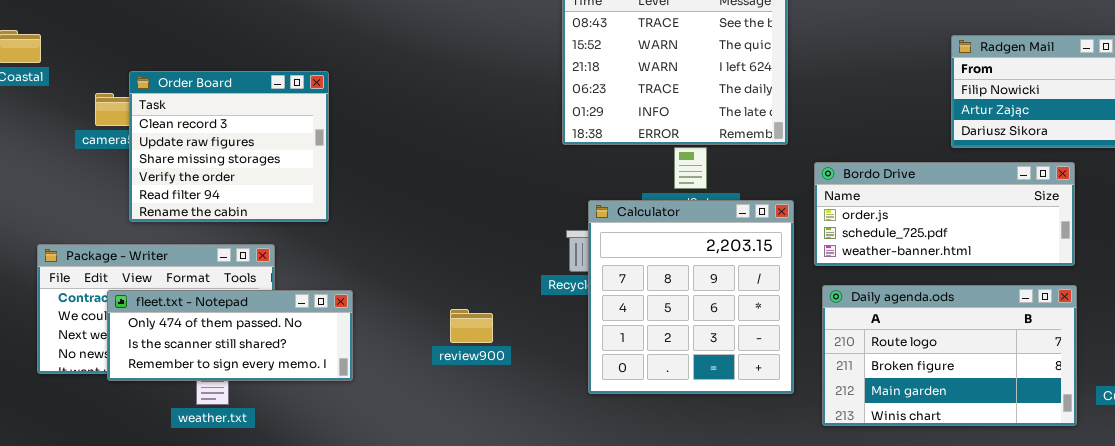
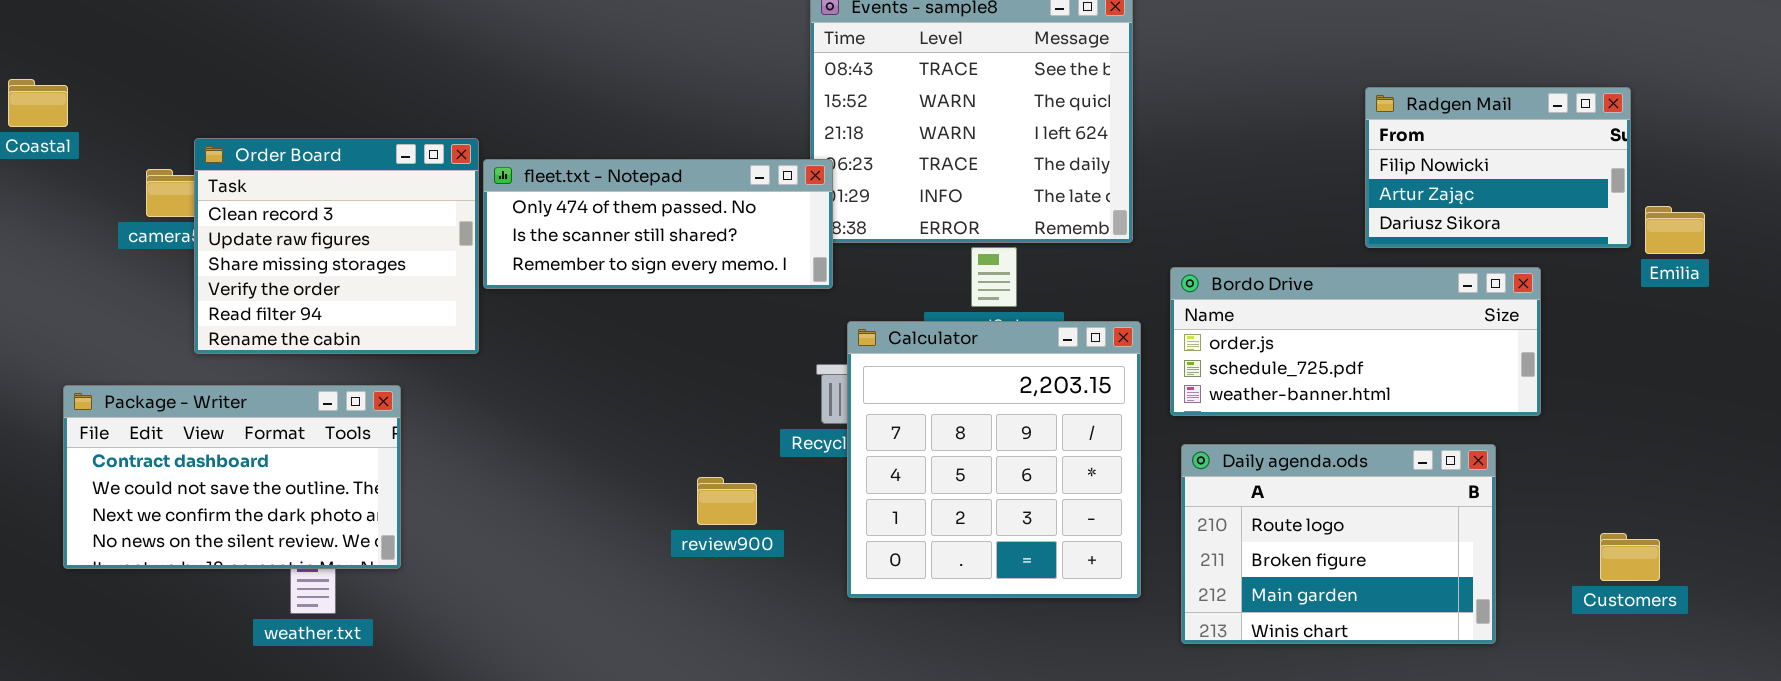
Daily agenda.ods: [822,285,1077,426] -> [1181,444,1496,644], resized
fleet.txt - Notepad: [107,290,353,381] -> [483,159,833,289], moved
review900: [450,309,493,343] -> [697,477,757,525], moved

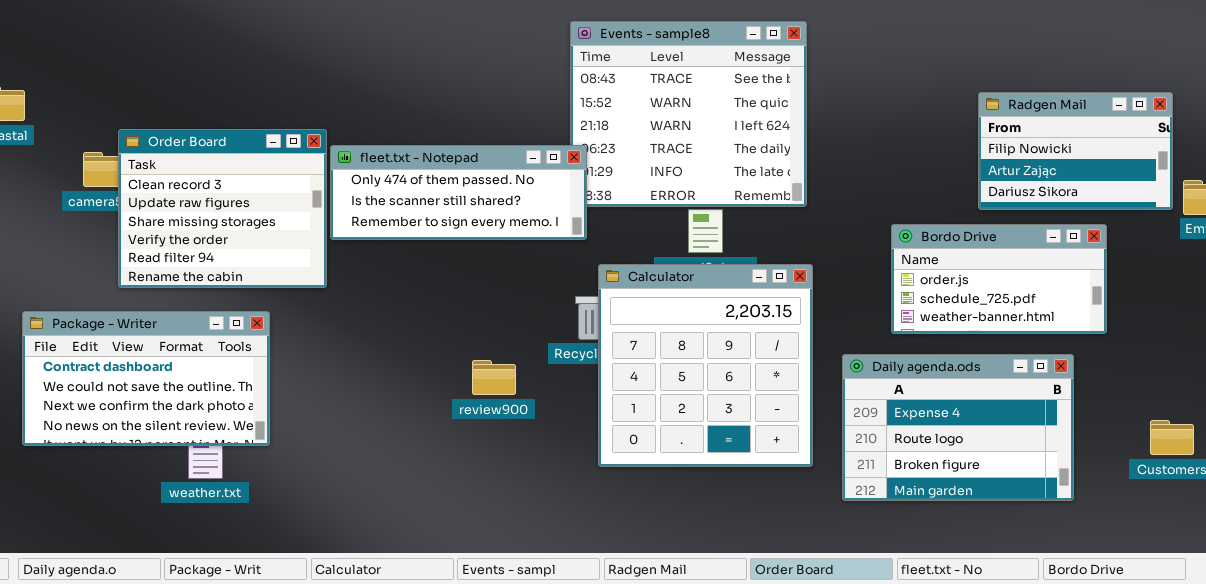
Bordo Drive: [1170,267,1541,416] -> [891,224,1107,334], resized
Daily agenda.ods: [1181,444,1496,644] -> [842,354,1074,501], scrolled up 1 row
review900: [697,477,757,525] -> [472,360,516,395], moved

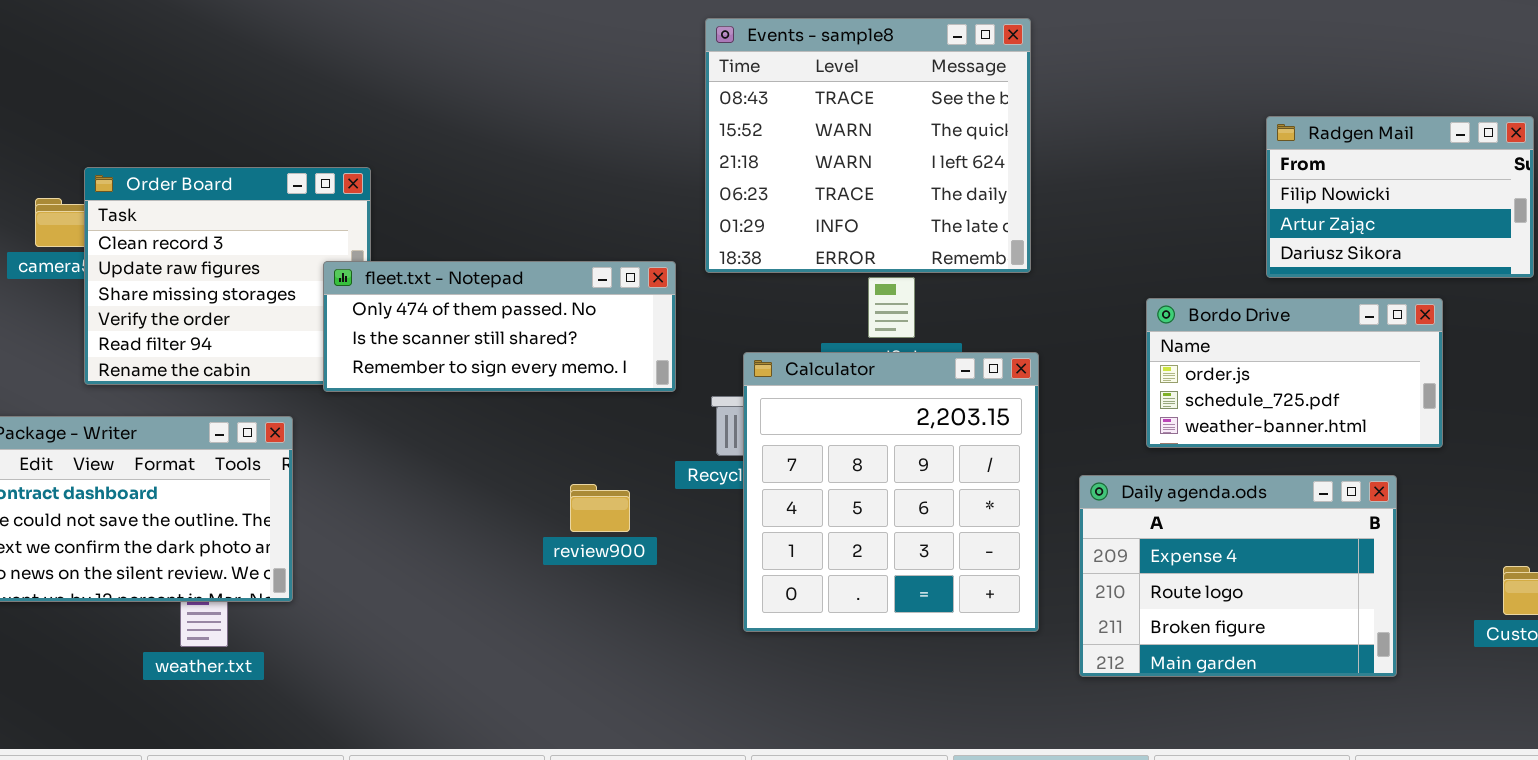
fleet.txt - Notepad: [330,145,587,240] -> [323,261,676,392], moved

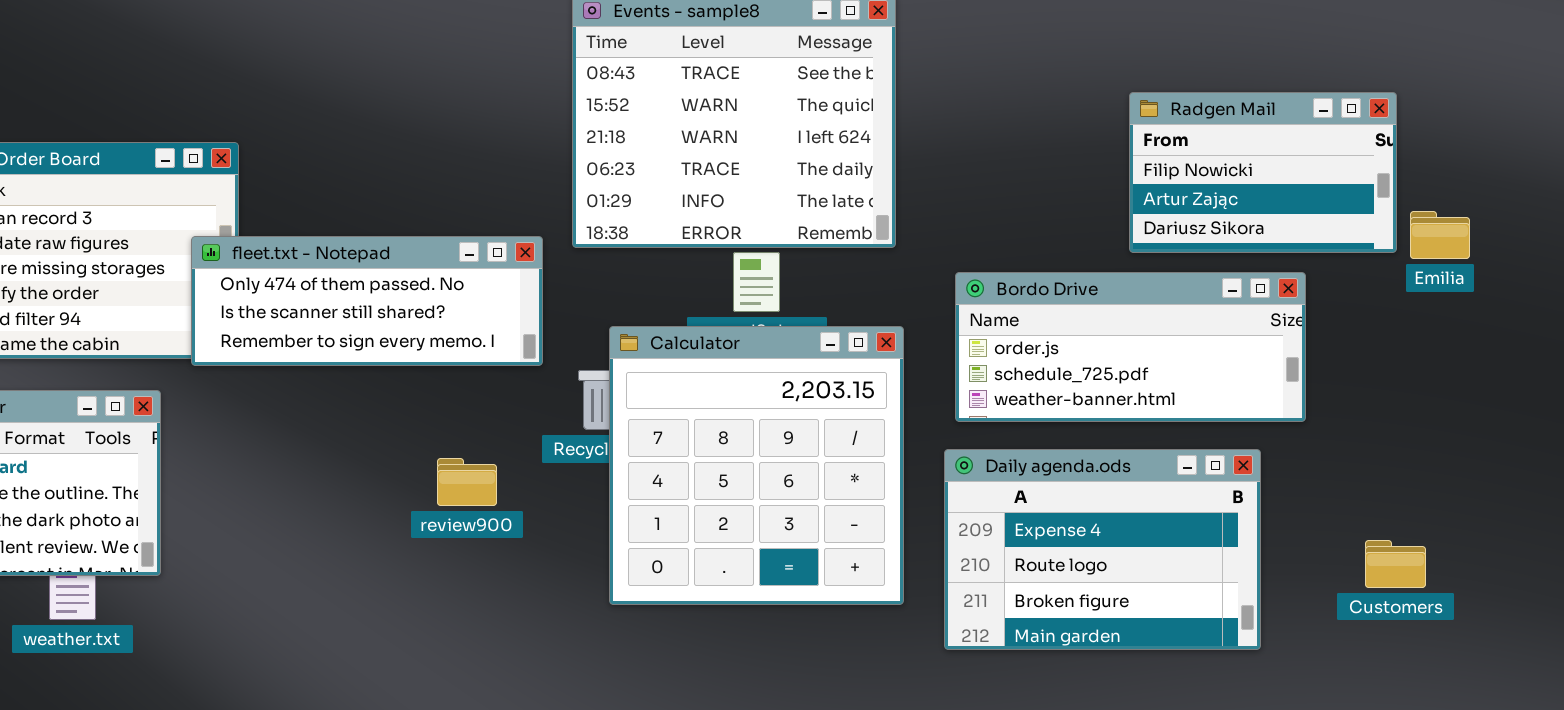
Bordo Drive: [1146,298,1443,448] -> [955,272,1306,422], resized

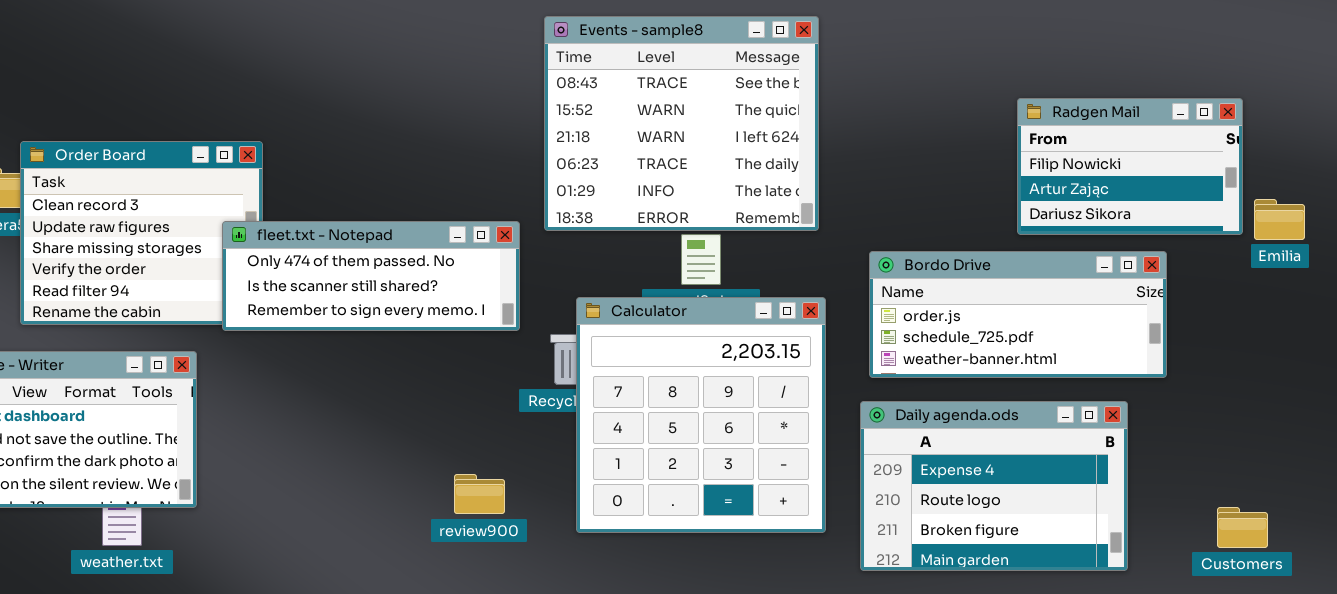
review900: [437,458,497,506] -> [454,474,505,514], moved
Customers: [1365,540,1426,588] -> [1217,507,1268,548], moved

